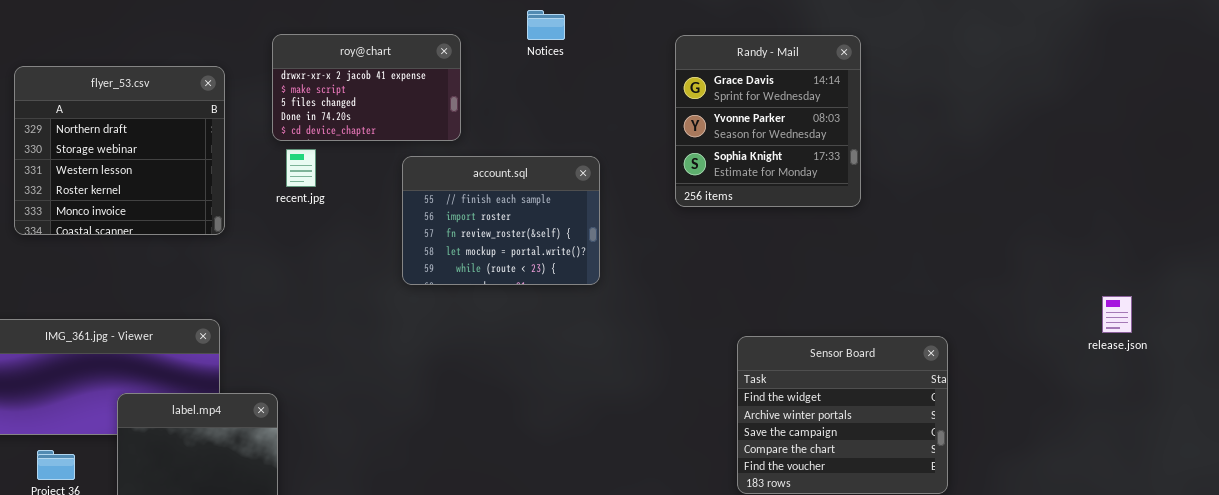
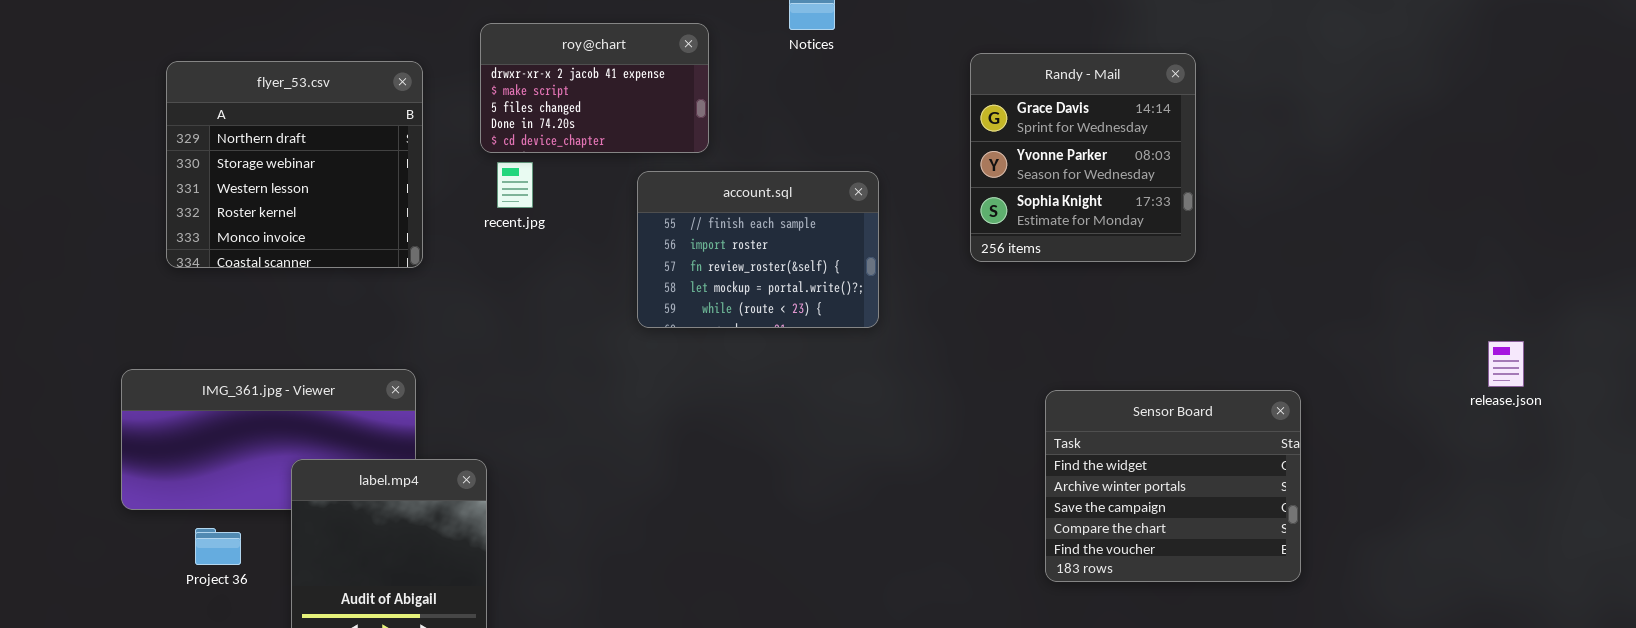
Randy - Mail: [675,35,861,207] -> [970,53,1196,262], moved

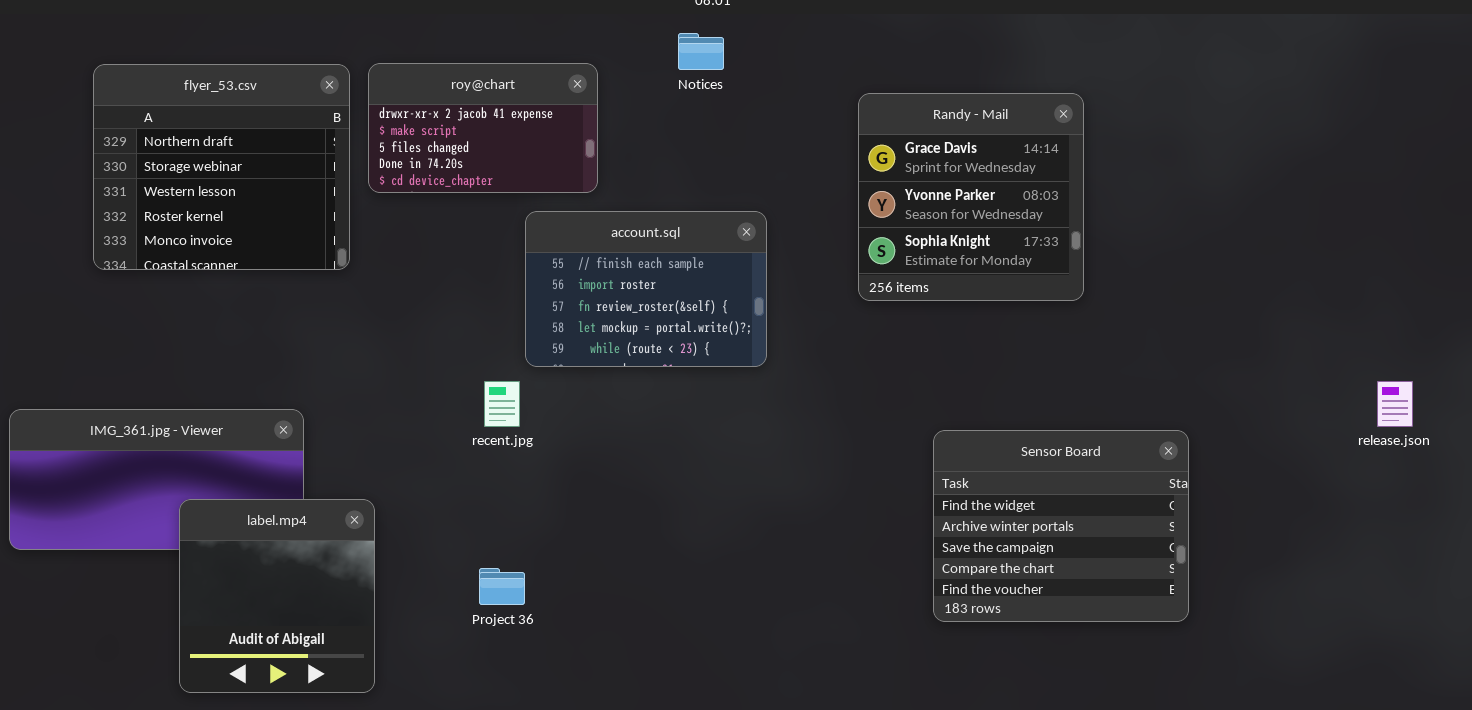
flyer_53.csv: [166,61,423,268] -> [93,64,350,270], moved
recent.jpg: [497,162,533,208] -> [484,381,520,427], moved
Project 36: [195,528,241,565] -> [479,568,525,605], moved

